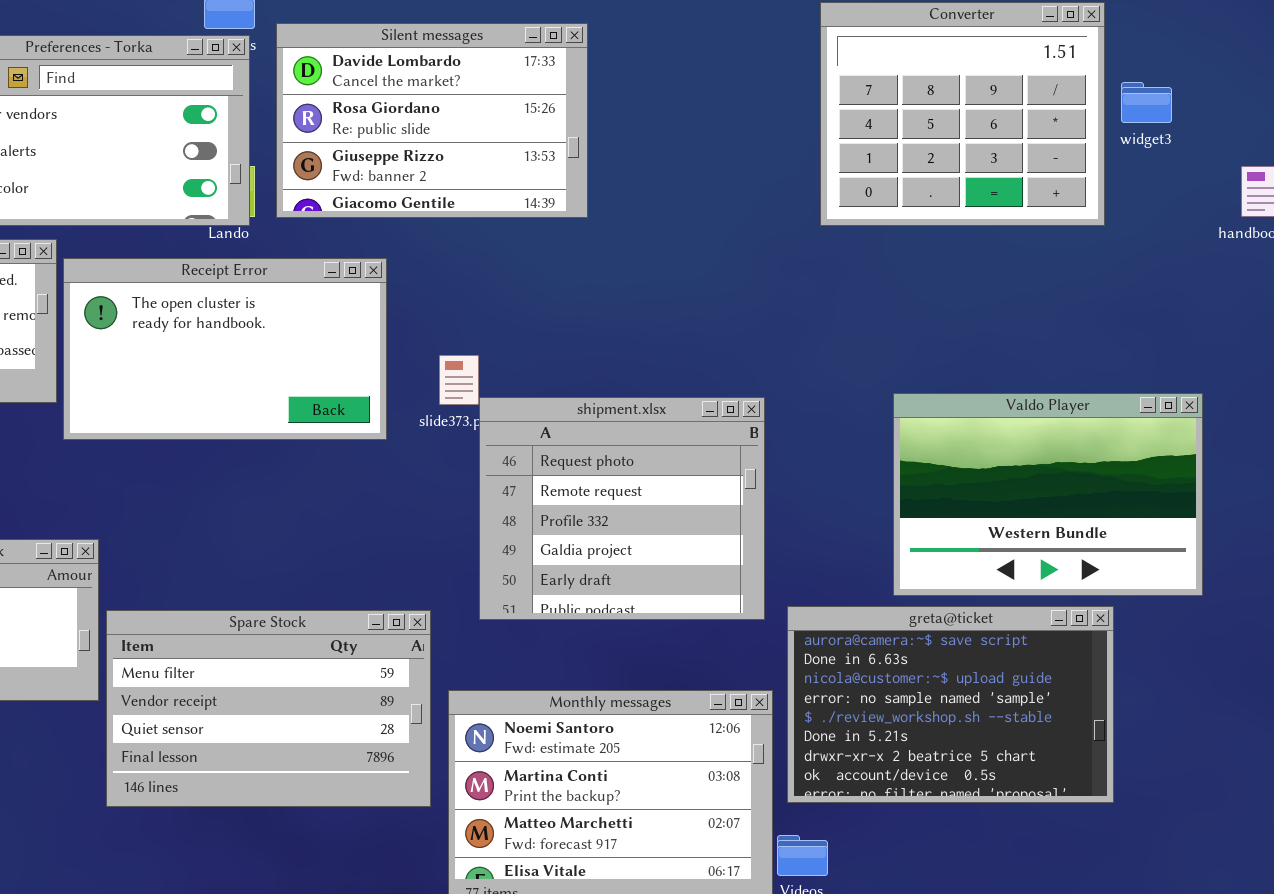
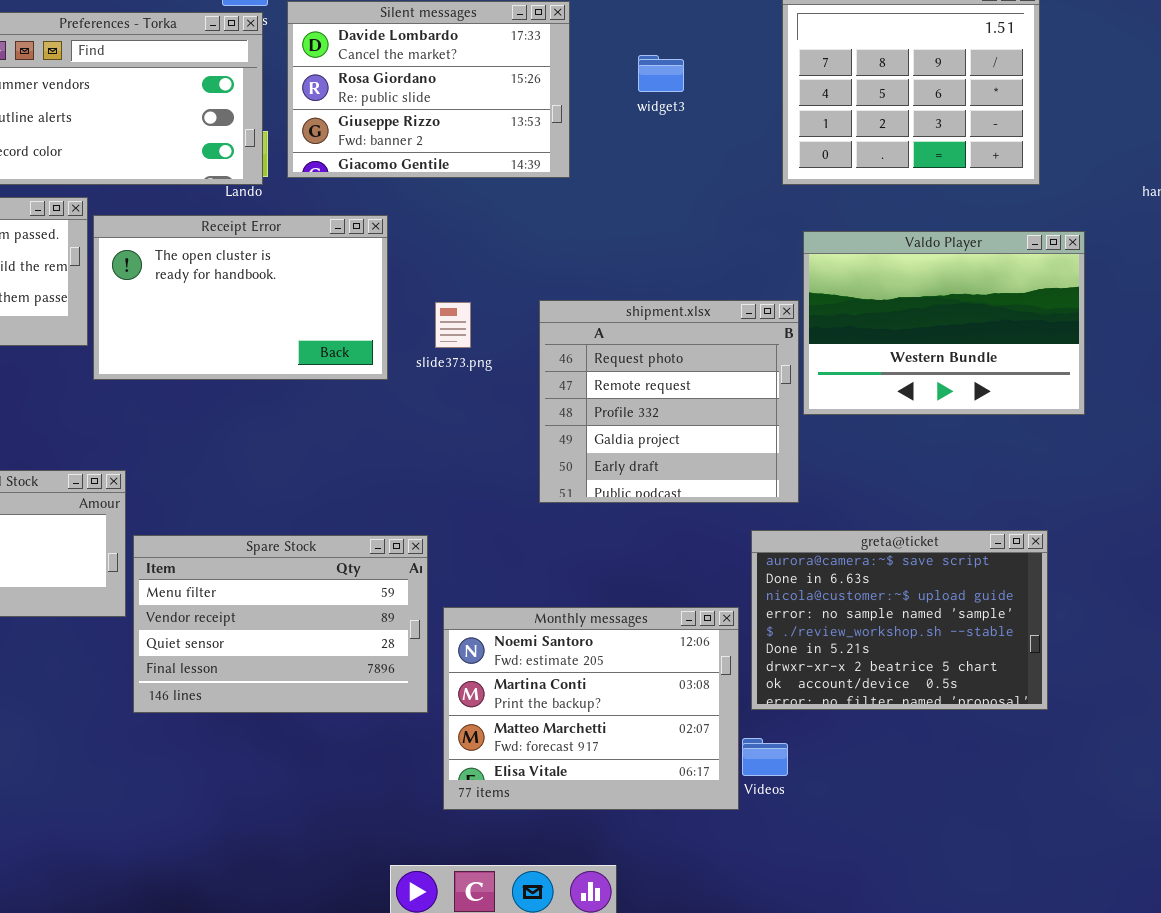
widget3: [1121,82,1172,123] -> [638,55,684,92], moved
Valdo Player: [893,393,1203,596] -> [803,231,1085,415], moved
shipment.xlsx: [479,397,765,620] -> [539,300,799,503], moved

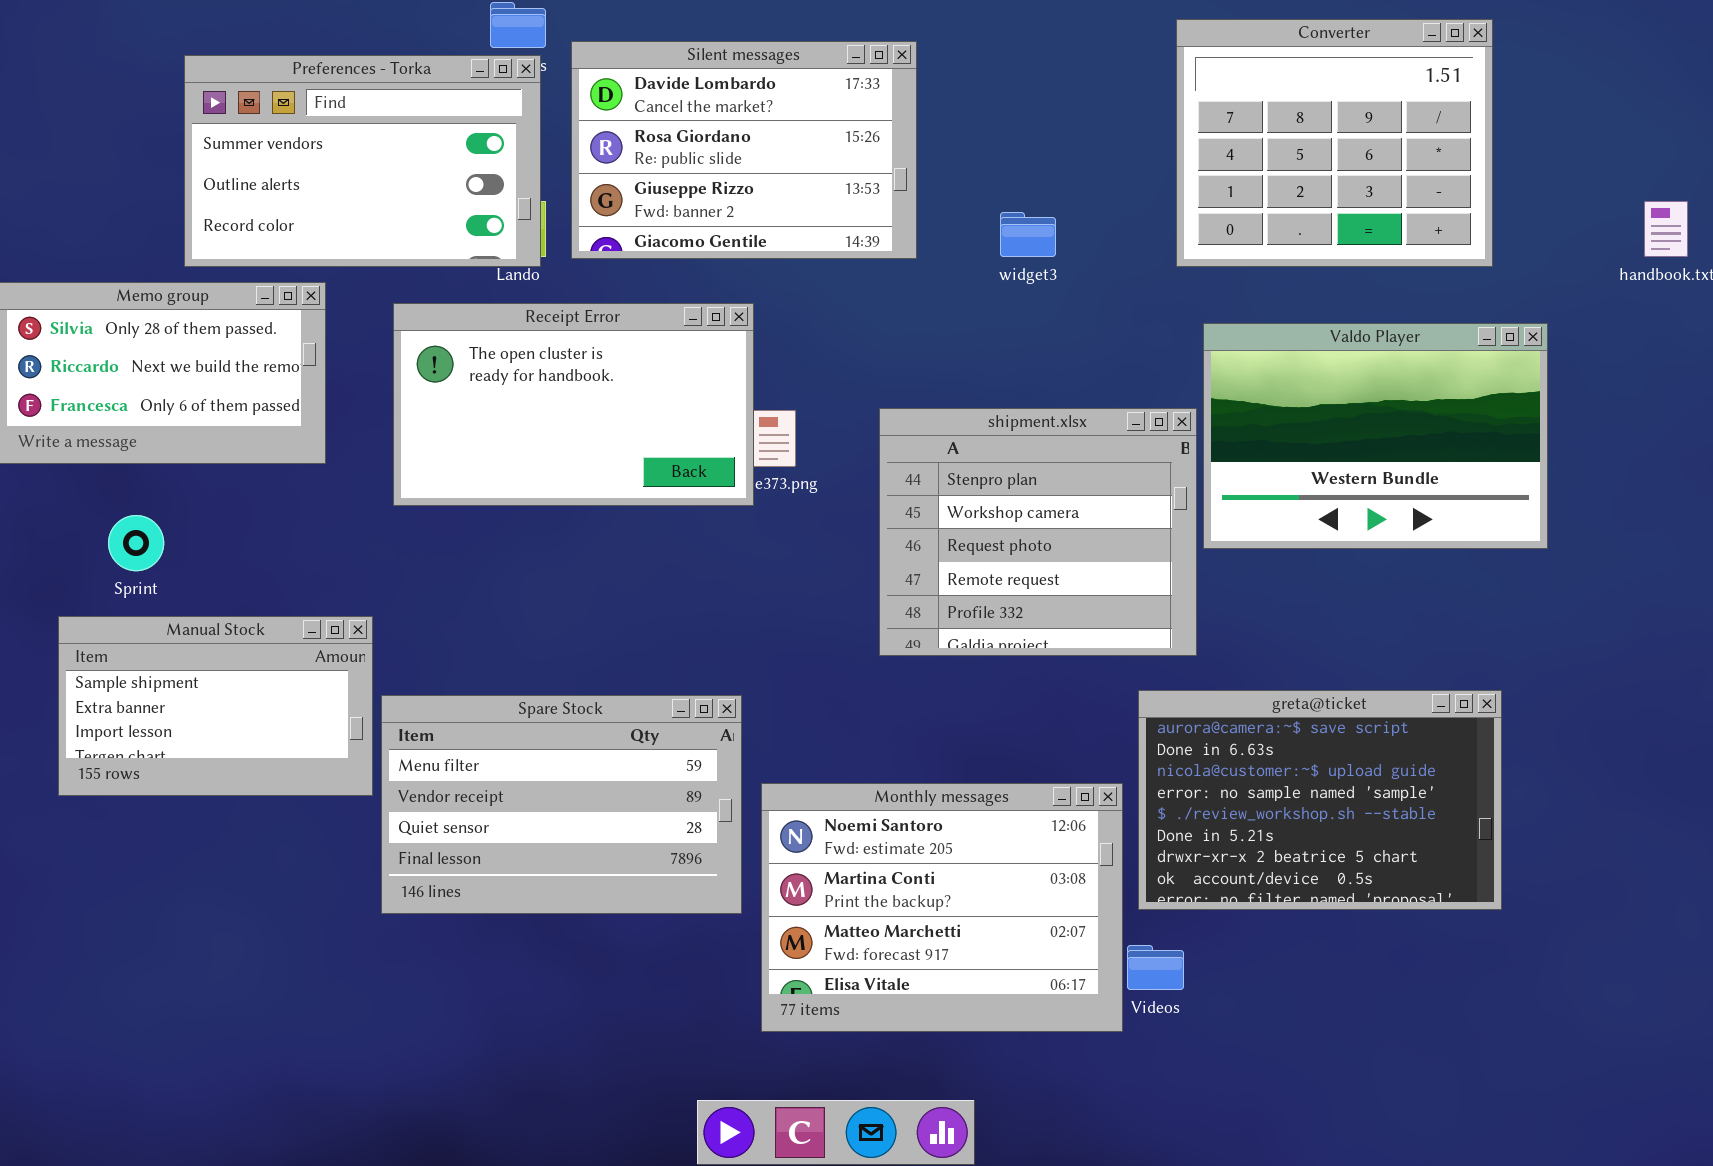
widget3: [638,55,684,92] -> [1000,212,1056,257], moved
Receipt Error: [93,215,388,380] -> [393,303,754,506], moved
shipment.xlsx: [539,300,799,503] -> [879,408,1197,656], scrolled up 2 rows

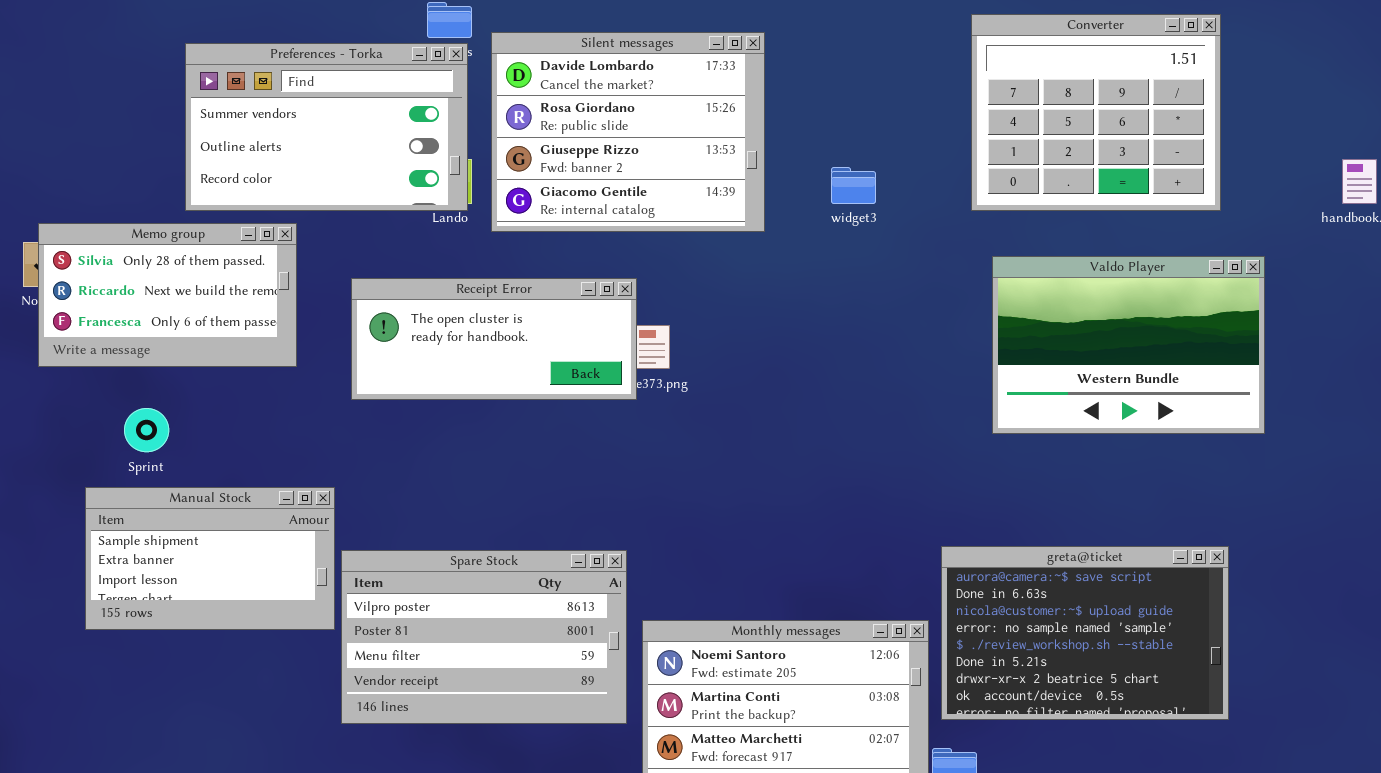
Silent messages: [571,41,917,259] -> [491,32,765,232], resized
Receipt Error: [393,303,754,506] -> [351,278,637,400], resized
shipment.xlsx: [879,408,1197,656] -> none, closed
Spare Stock: [381,695,742,914] -> [341,550,627,724], scrolled up 2 rows

